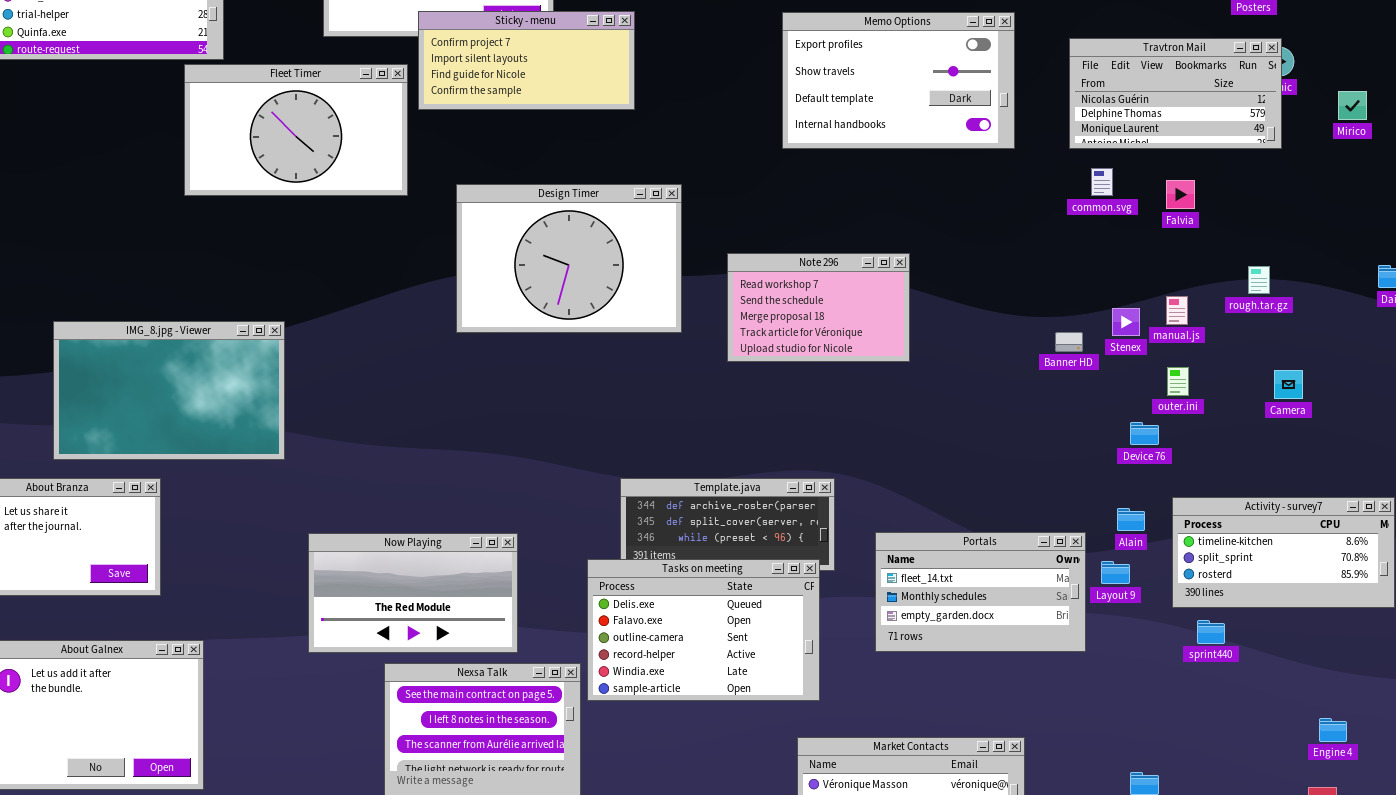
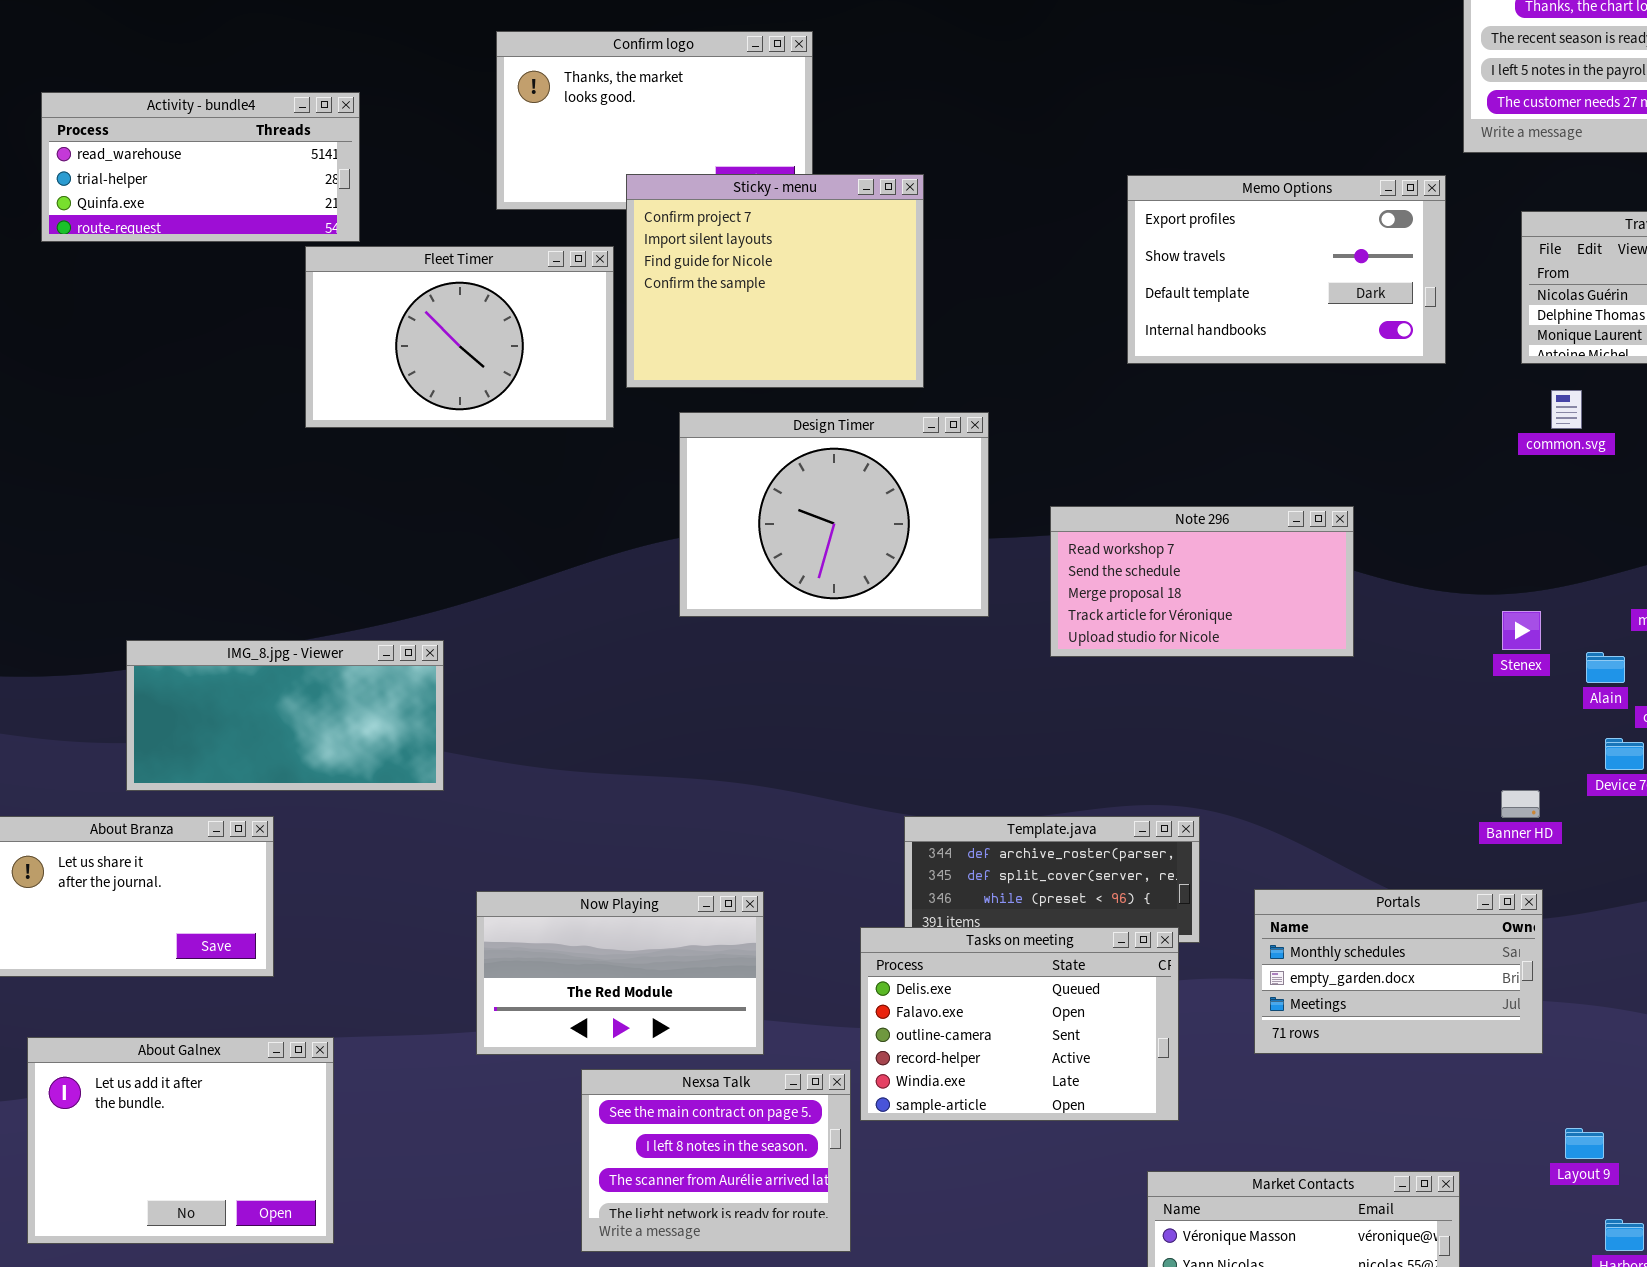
Sticky - menu: [418,11,635,110] -> [626,174,924,388], resized
Note 296: [727,253,910,362] -> [1050,506,1354,657], resized
Stenex: [1112,308,1140,336] -> [1502,611,1541,650], moved
IMG_8.jpg - Viewer: [53,321,285,460] -> [126,640,444,791], resized
Banner HD: [1055,332,1083,352] -> [1501,790,1540,818], moved
Alain: [1117,508,1145,531] -> [1586,652,1625,683], moved
Portals: [875,532,1086,652] -> [1254,889,1543,1054], scrolled down 1 row
Layout 9: [1101,561,1130,584] -> [1565,1128,1604,1159], moved

